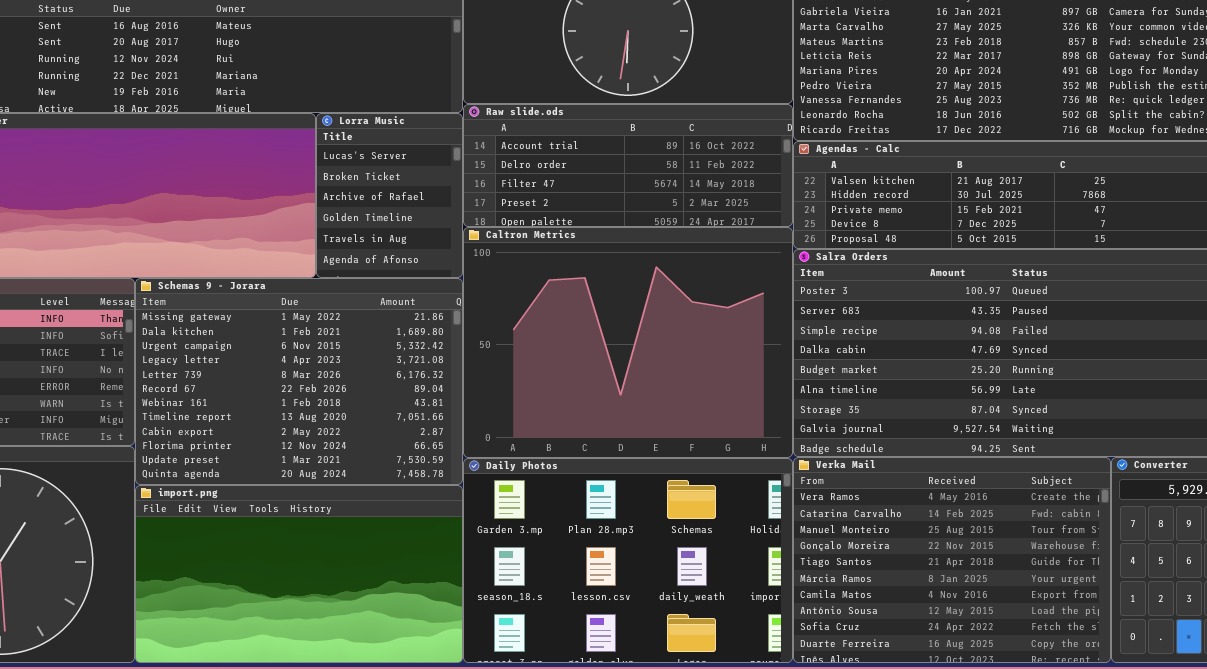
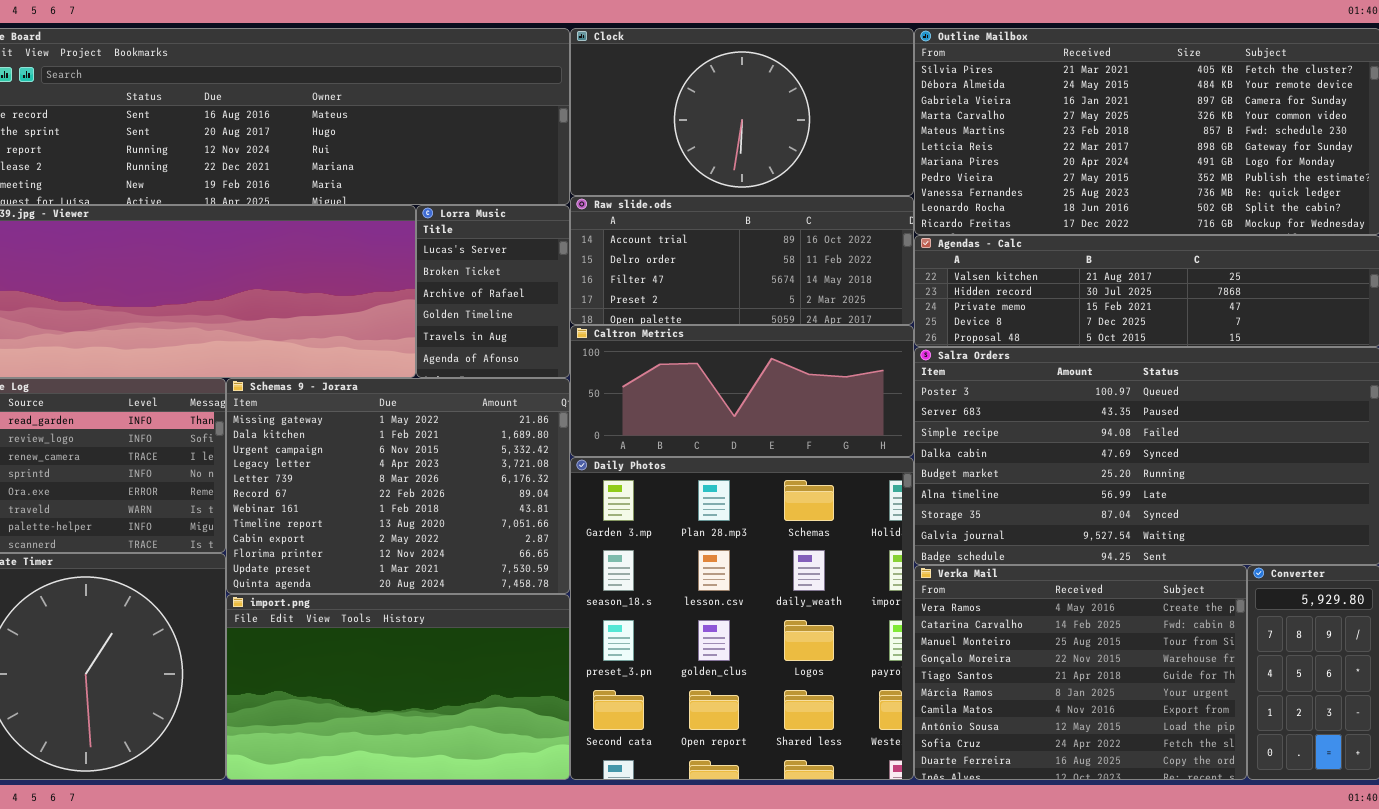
Caltron Metrics: [463,227,793,458] -> [570,325,914,457], resized
Daily Photos: [463,458,793,663] -> [570,457,914,780], resized

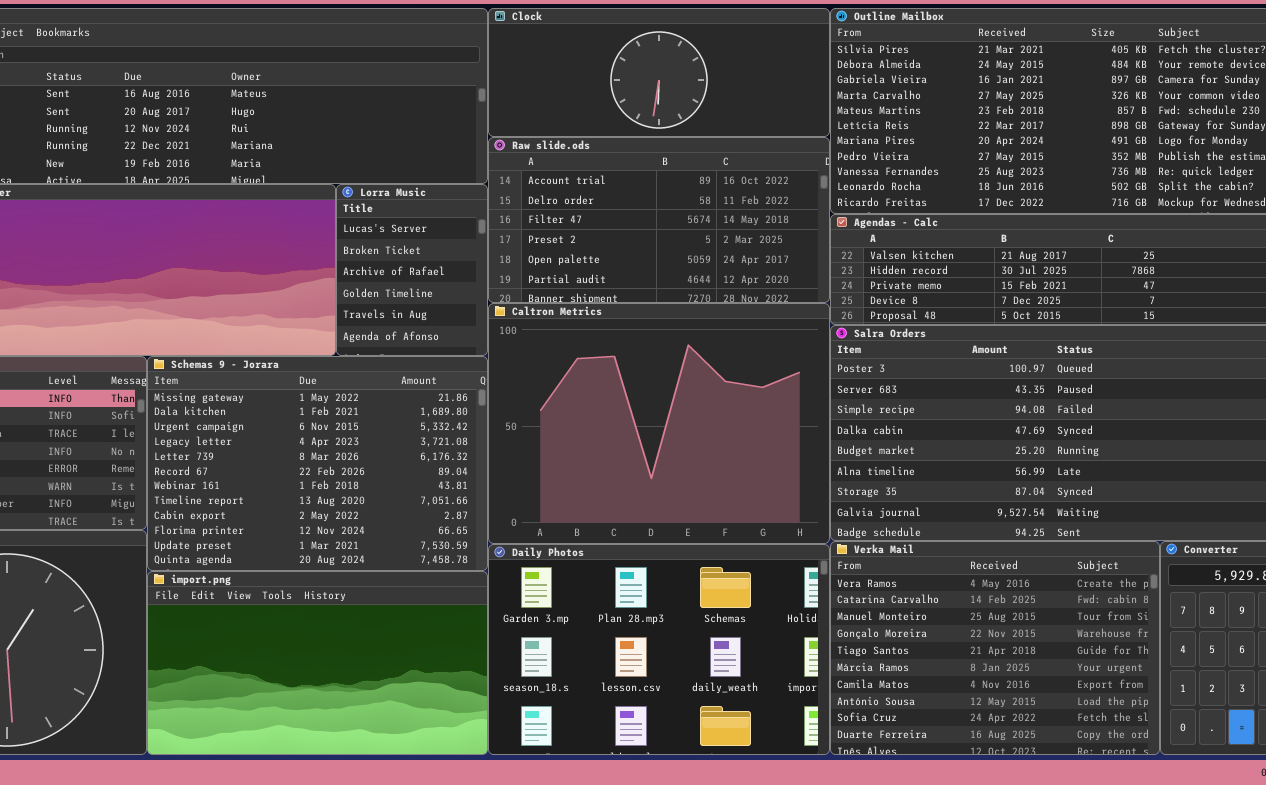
Clock: [570,28,914,196] -> [488,8,830,137], resized
Raw slide.ods: [570,196,914,325] -> [488,137,830,303], resized
Caltron Metrics: [570,325,914,457] -> [488,303,830,544], resized
Daily Photos: [570,457,914,780] -> [488,544,830,755], resized

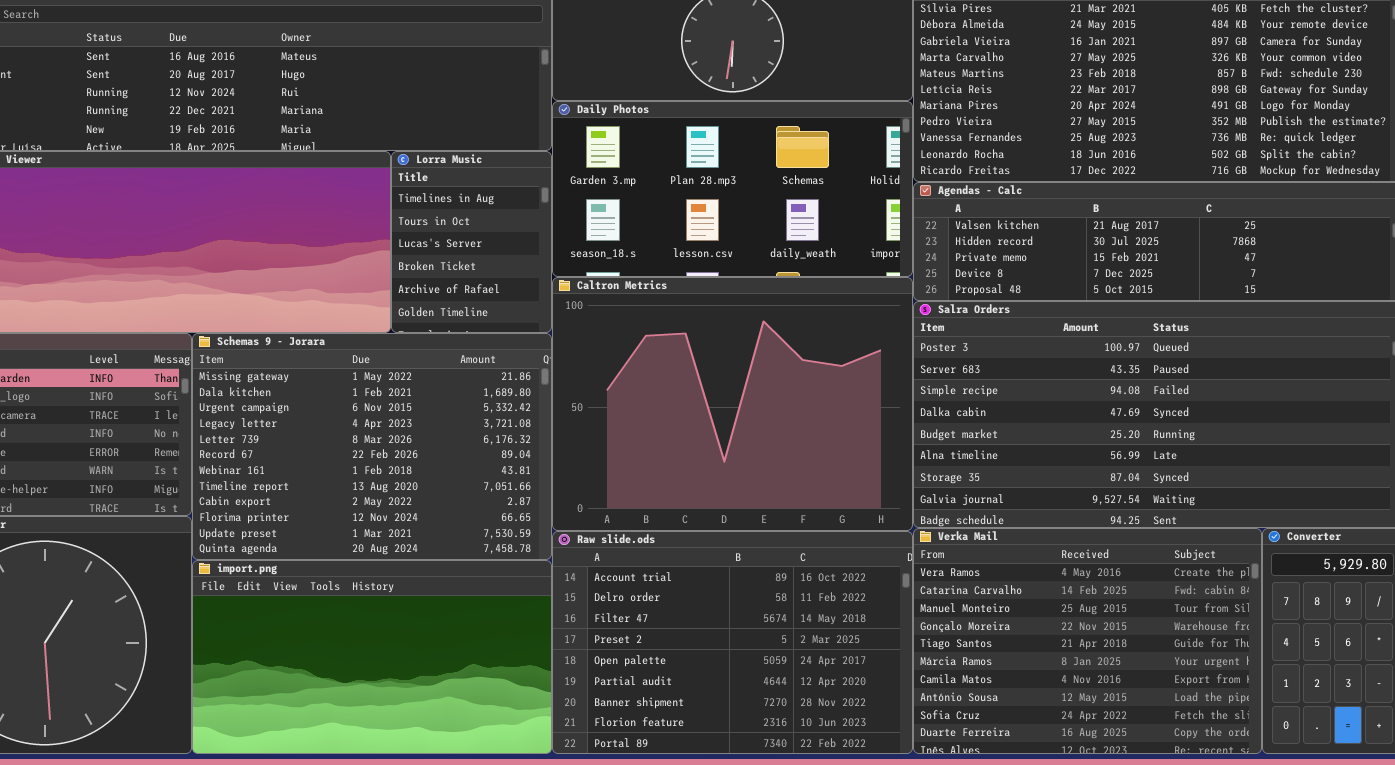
Raw slide.ods: [488,137,830,303] -> [552,531,913,754], moved, resized
Lorra Music: [336,184,488,356] -> [391,151,552,333], scrolled up 2 rows
Daily Photos: [488,544,830,755] -> [552,101,913,277], moved, resized

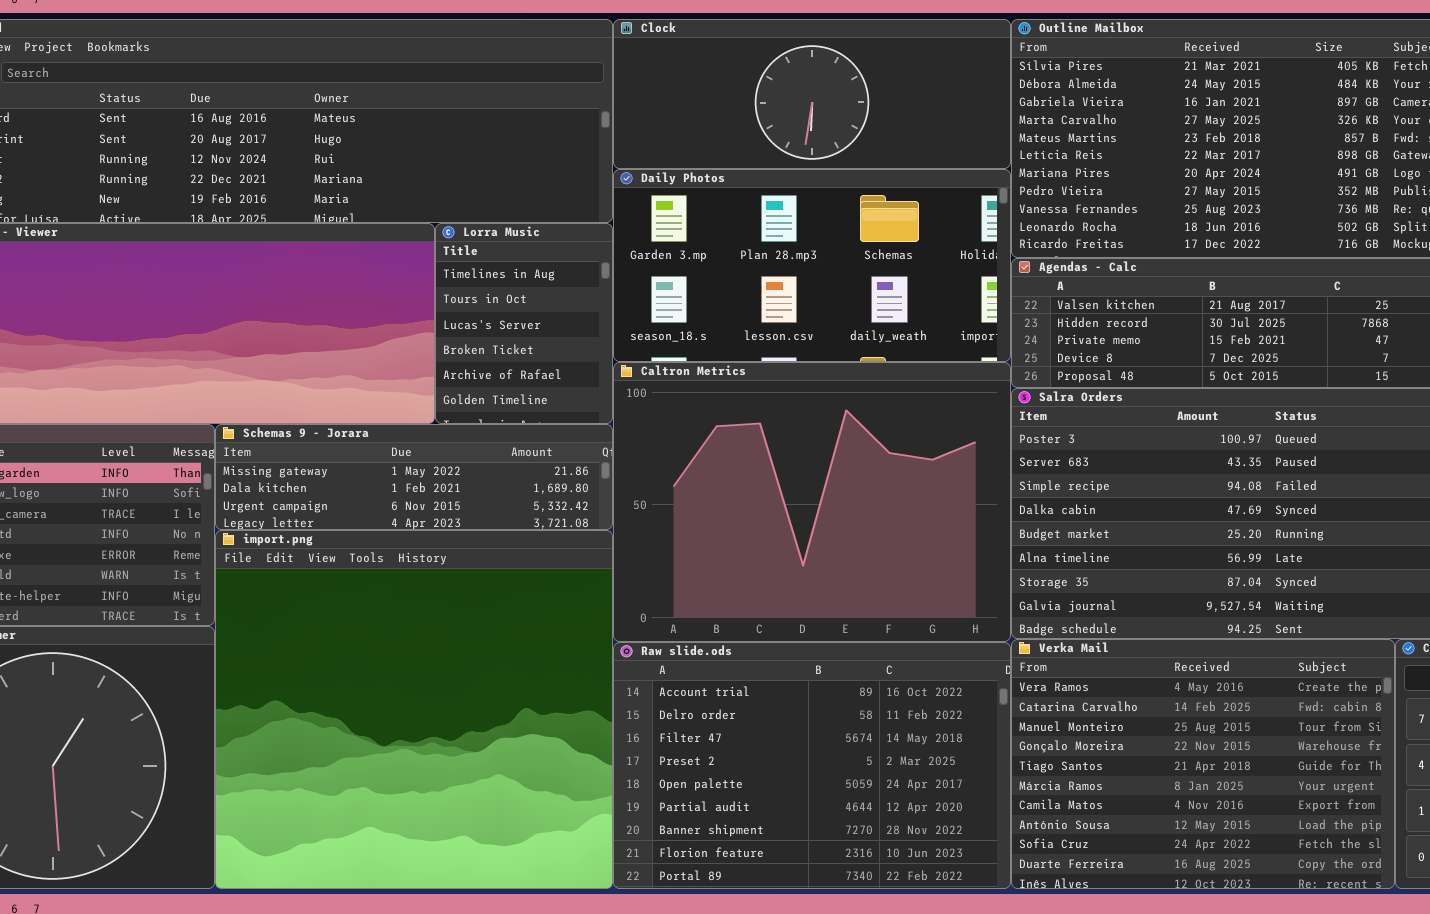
Schemas 9 - Jorara: [192,333,552,560] -> [215,424,613,530], resized
import.png: [192,560,552,754] -> [215,530,613,889], resized

